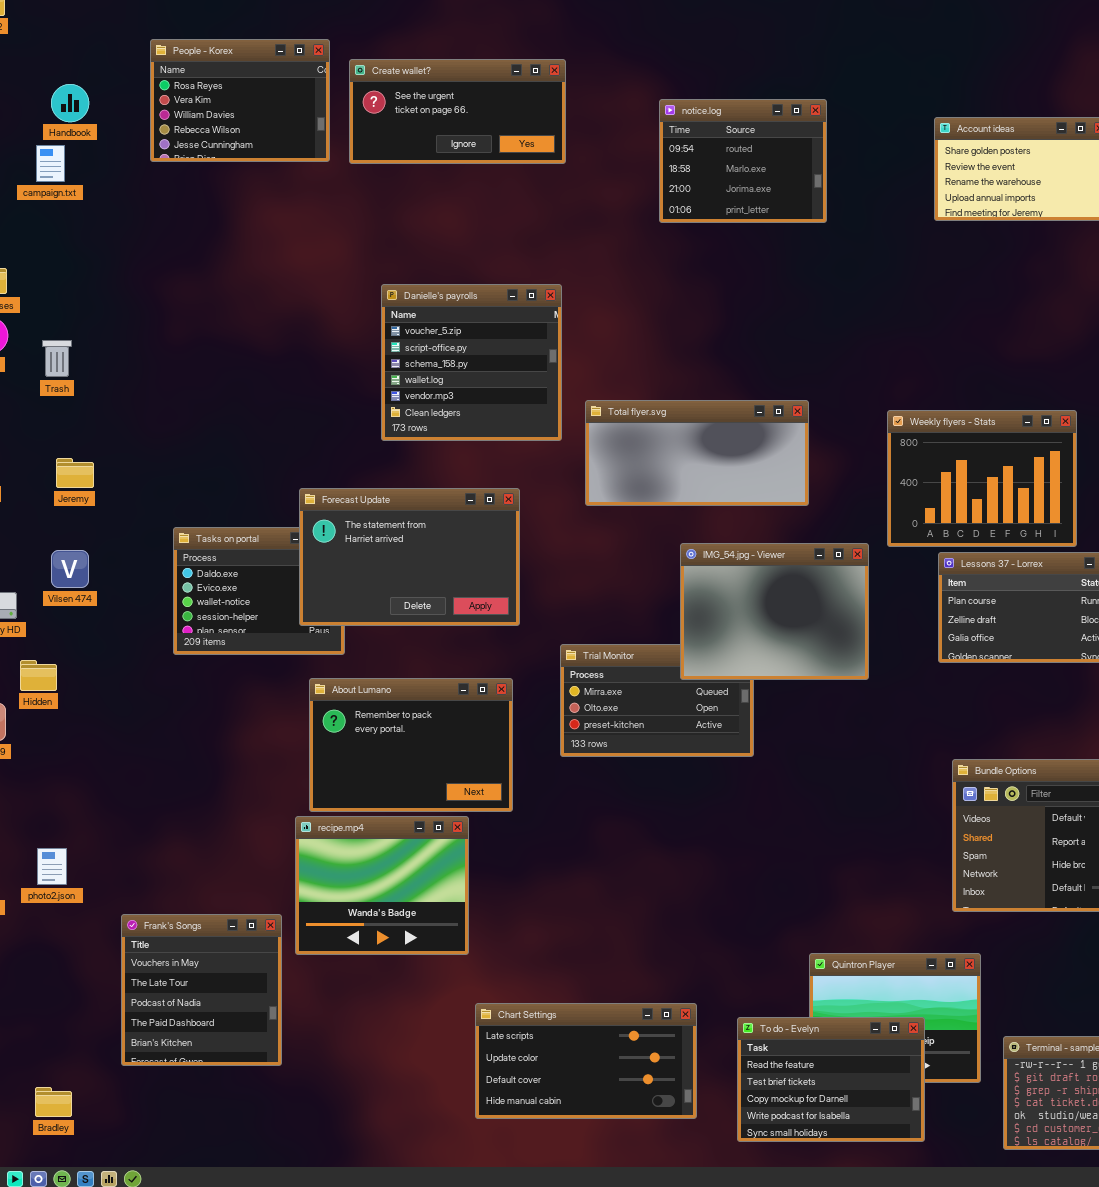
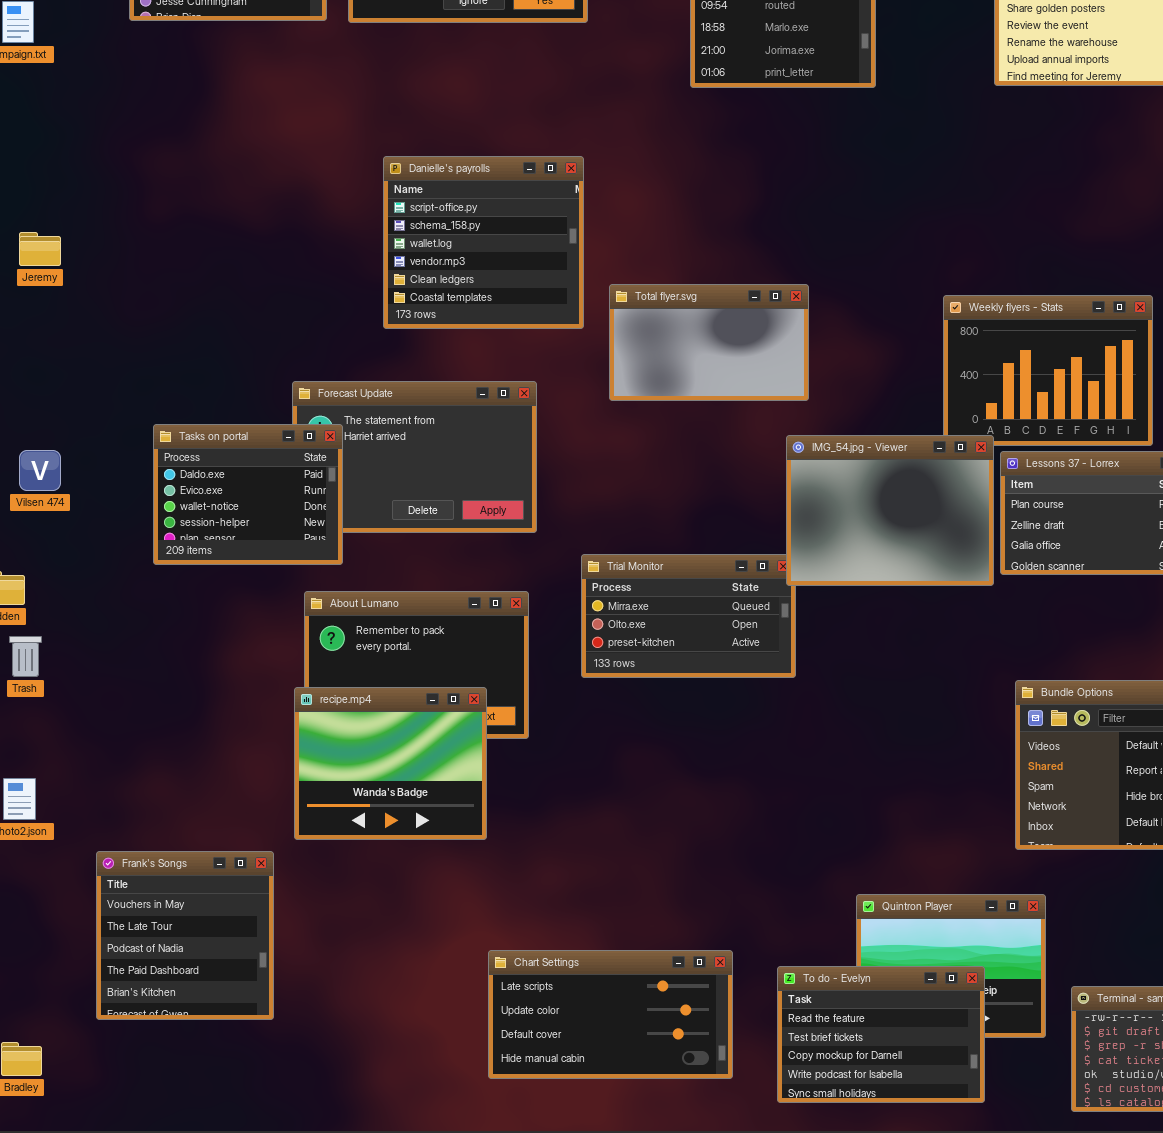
Danielle's payrolls: [381,284,562,441] -> [383,156,584,329], scrolled down 1 row
Trash: [42,340,72,377] -> [9,636,42,677], moved
Total flyer.svg: [585,400,809,506] -> [609,284,809,401], resized
Jeremy: [56,458,94,488] -> [19,232,61,266], moved
Tasks on portal: [173,527,345,655] -> [153,424,343,565], raised
IMG_54.jpg - Viewer: [680,543,869,680] -> [786,435,994,586], moved
recipe.mp4: [295,816,469,955] -> [294,687,487,840], moved

